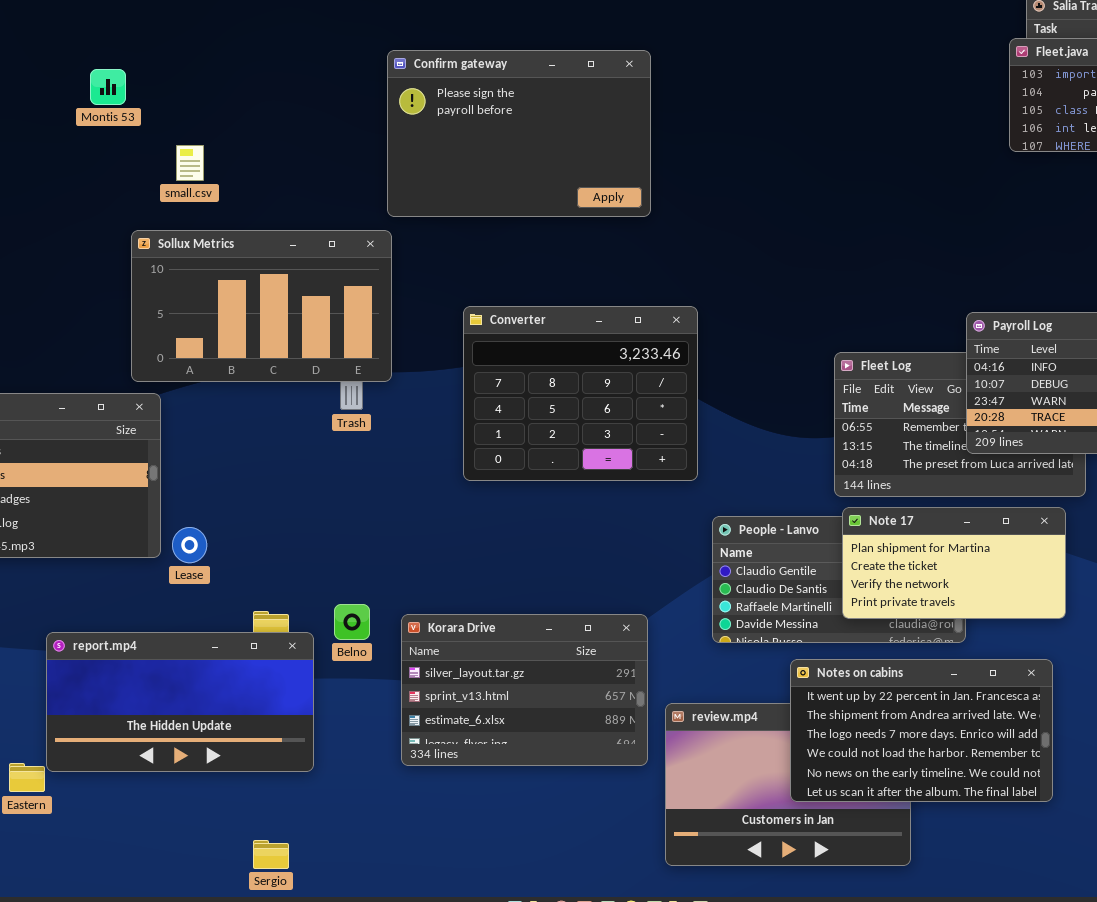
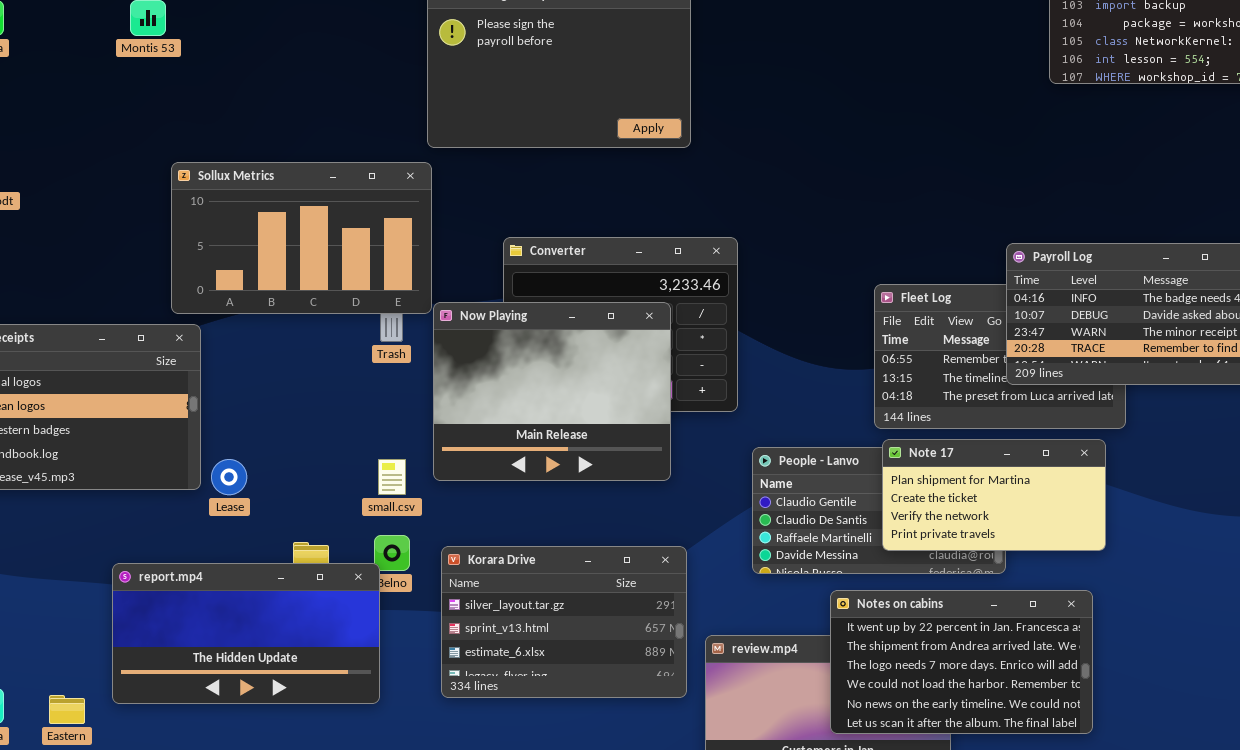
small.csv: [176,145,204,181] -> [378,459,406,495], moved
Now Playing: none -> [433,302,671,481], opened
report.mp4: [46,632,314,772] -> [112,563,380,704], moved

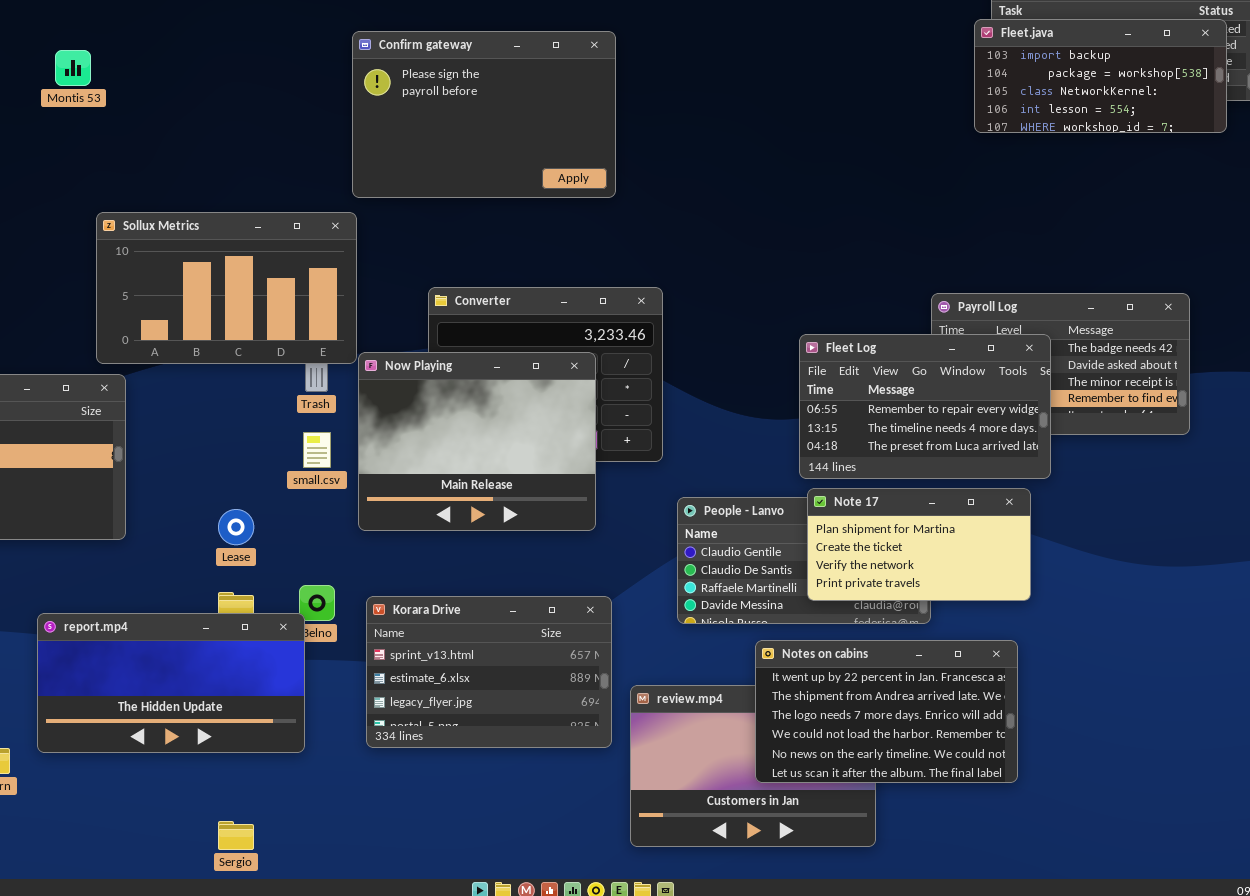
Fleet Log: [874,284,1126,429] -> [799,334,1051,479], raised
Lease: [211,459,247,495] -> [218,509,254,545], moved
small.csv: [378,459,406,495] -> [303,432,331,468], moved
Korara Drive: [441,546,687,698] -> [366,596,612,748], scrolled down 1 row

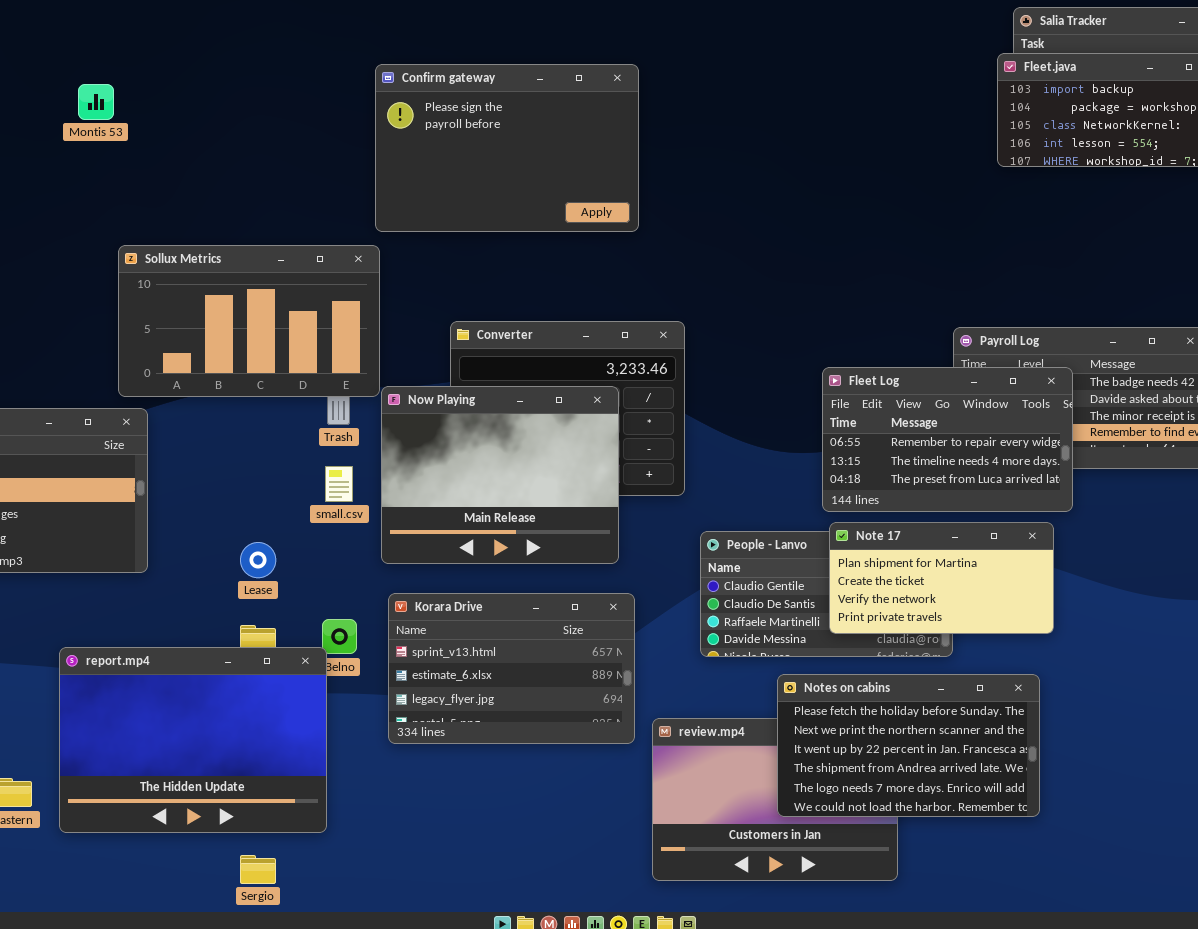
Korara Drive: [366,596,612,748] -> [388,593,635,744], moved
report.mp4: [37,613,305,753] -> [59,647,327,833], resized
Notes on cabins: [755,640,1018,783] -> [777,674,1040,817], scrolled up 2 rows

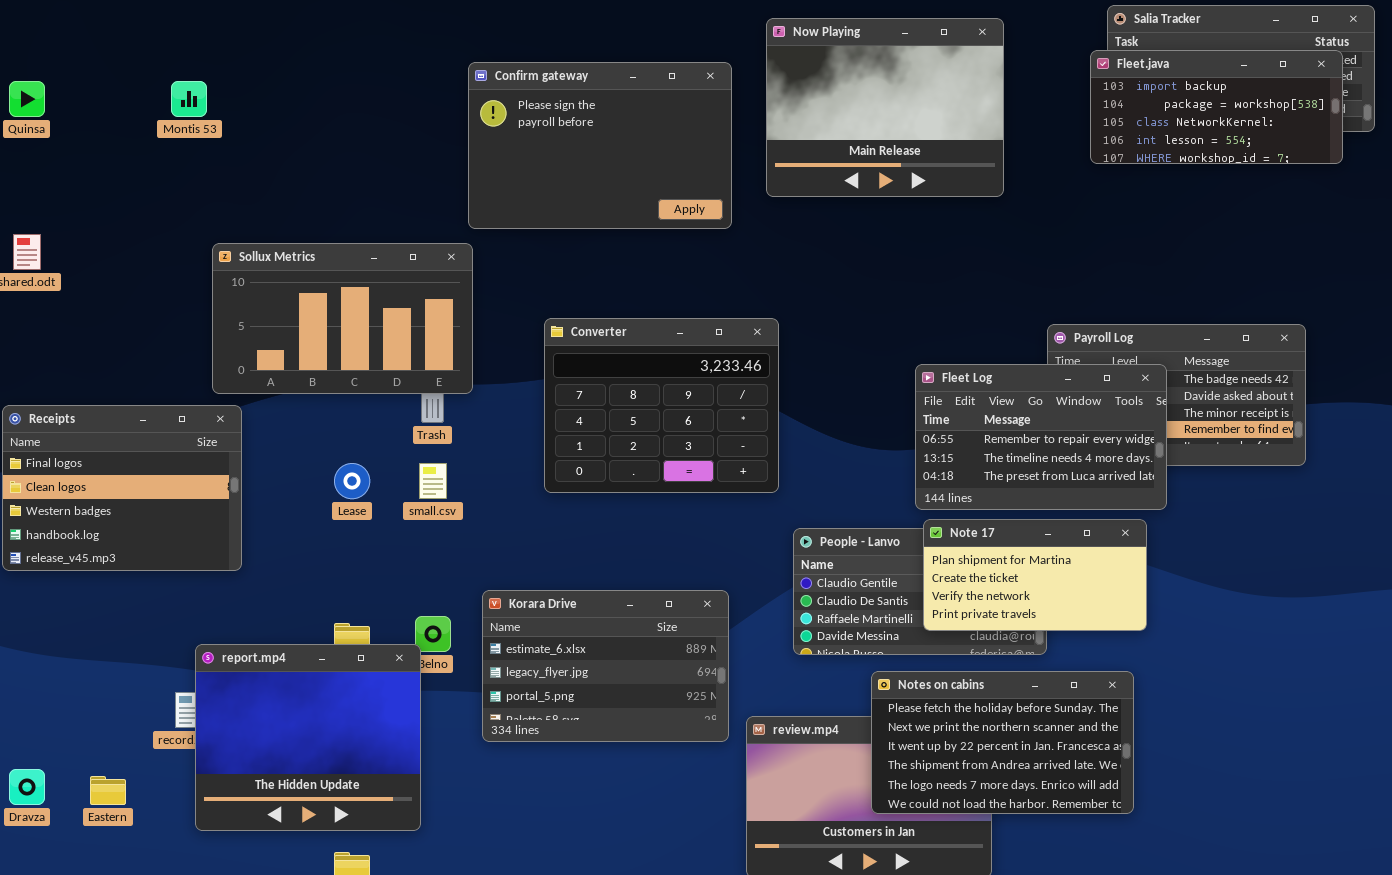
Now Playing: [381,386,619,564] -> [766,18,1004,197], moved
Lease: [240,542,276,578] -> [334,463,370,499], moved
Korara Drive: [388,593,635,744] -> [482,590,729,742], scrolled down 1 row
report.mp4: [59,647,327,833] -> [195,644,421,831], resized

